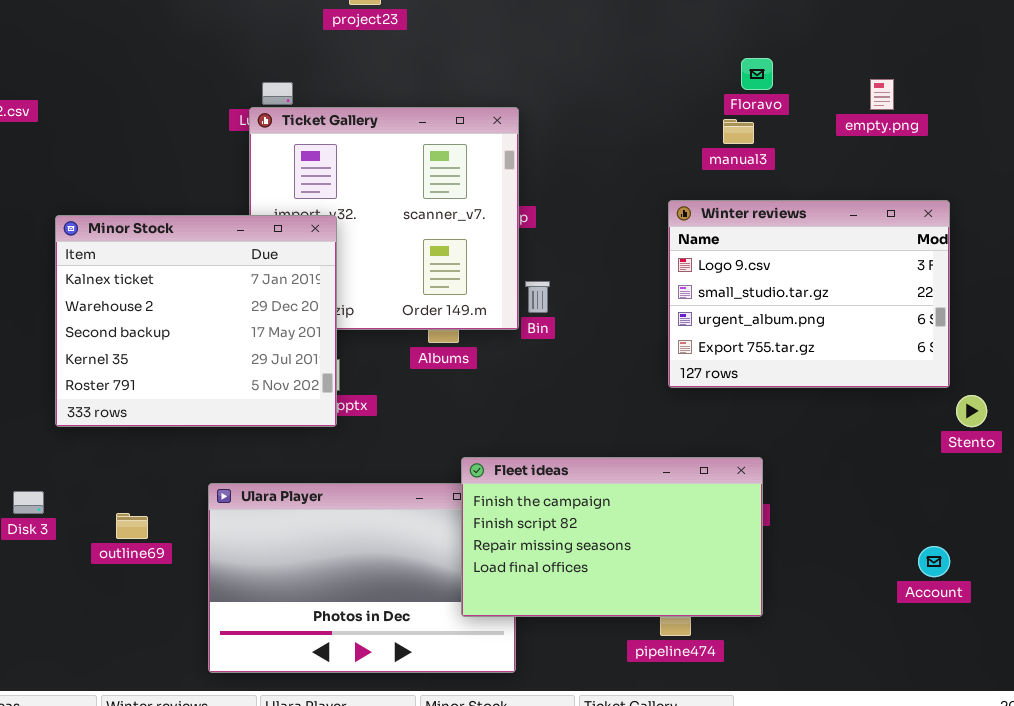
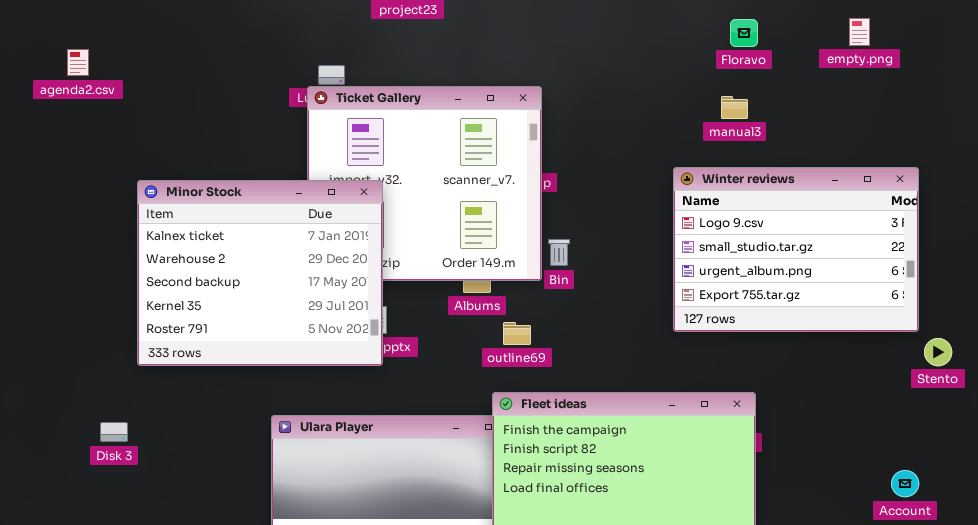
Floravo: [741,58,773,90] -> [730,19,758,47], moved
empty.png: [870,79,894,110] -> [849,18,870,46], moved
outline69: [116,513,148,539] -> [503,322,531,345], moved

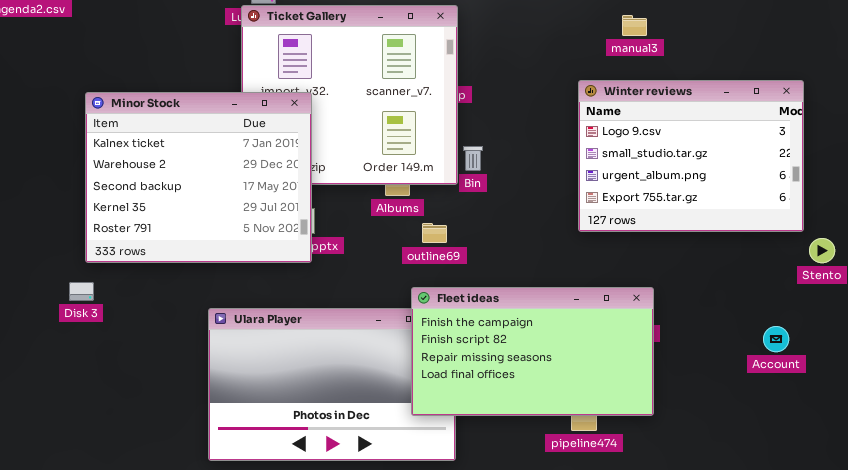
Disk 3: [100,422,128,442] -> [69,282,94,301], moved
Account: [891,470,919,497] -> [763,326,789,352], moved

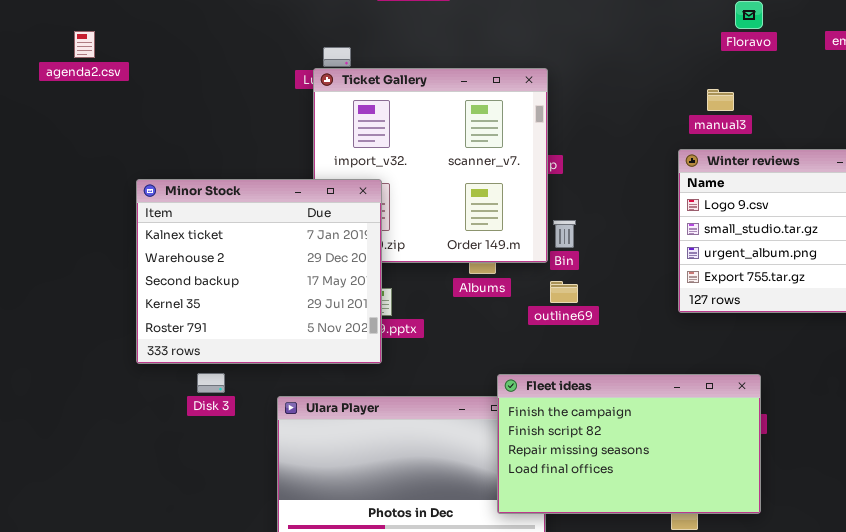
manual3: [622,15,647,36] -> [707,89,734,111], moved
Minor Stock: [85,92,312,263] -> [136,179,382,364], moved
outline69: [422,223,447,243] -> [550,281,578,303], moved
Disk 3: [69,282,94,301] -> [197,373,225,393], moved

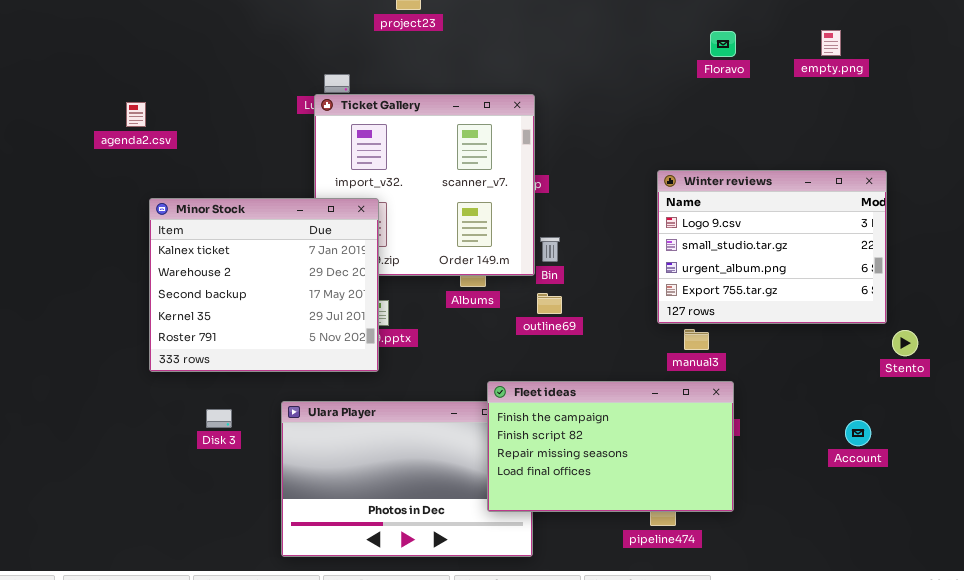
agenda2.csv: [74,31,95,58] -> [126,102,146,127], moved
manual3: [707,89,734,111] -> [684,329,709,350], moved
Disk 3: [197,373,225,393] -> [206,409,232,428], moved

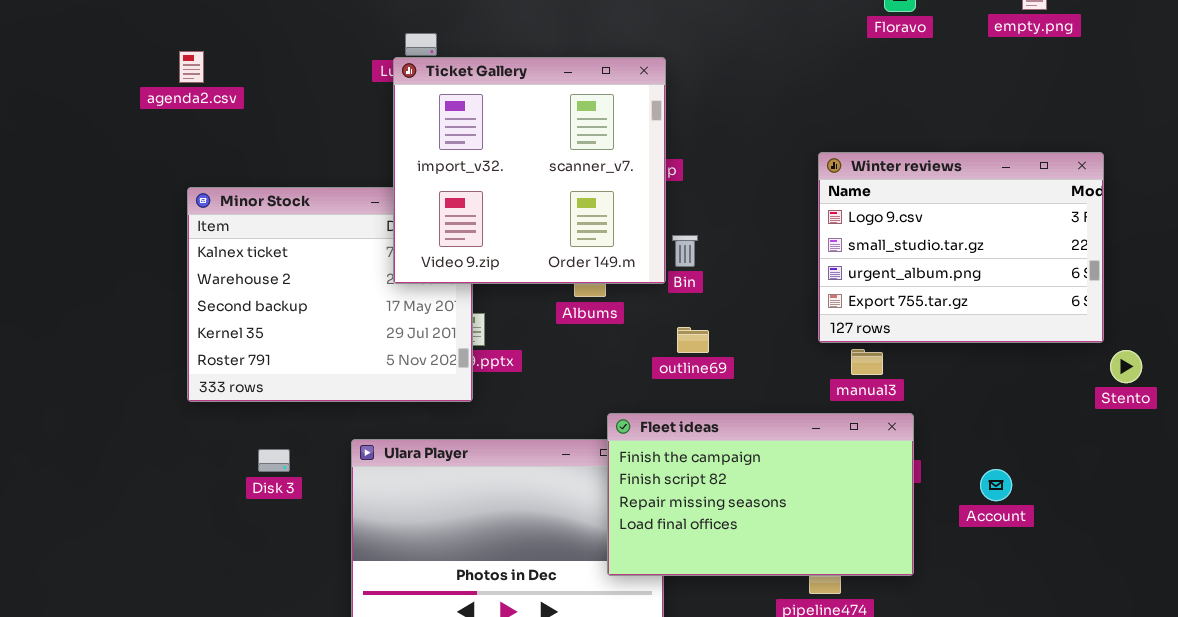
Ticket Gallery: [314,94,535,276] -> [393,57,666,284], raised
agenda2.csv: [126,102,146,127] -> [179,51,204,83], moved
outline69: [537,293,562,314] -> [677,327,709,353], moved
Account: [845,420,871,446] -> [980,469,1012,501], moved

